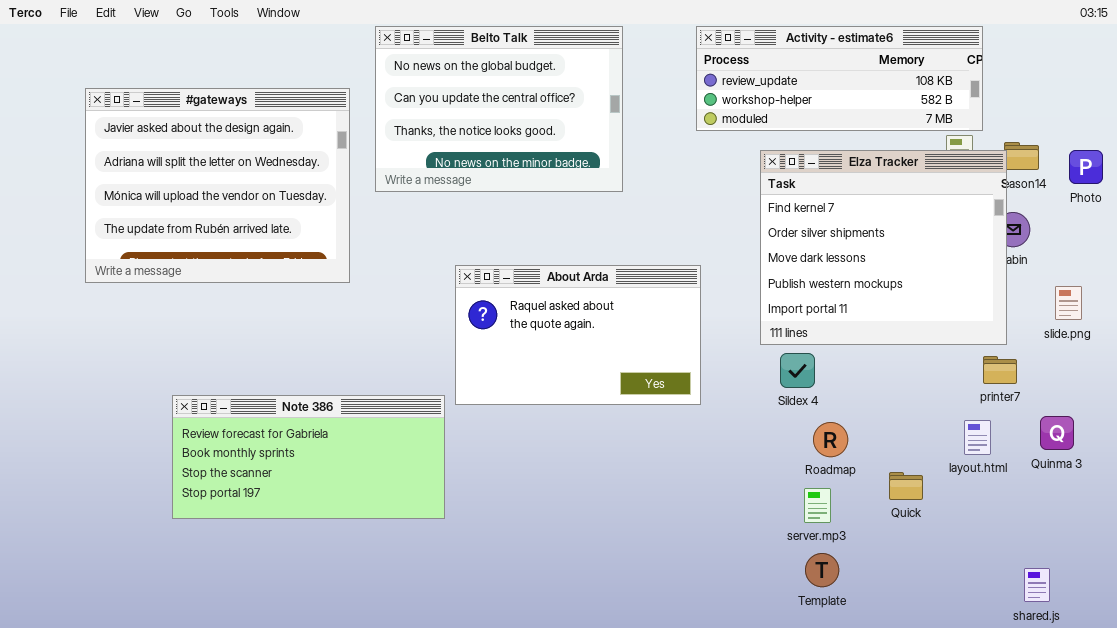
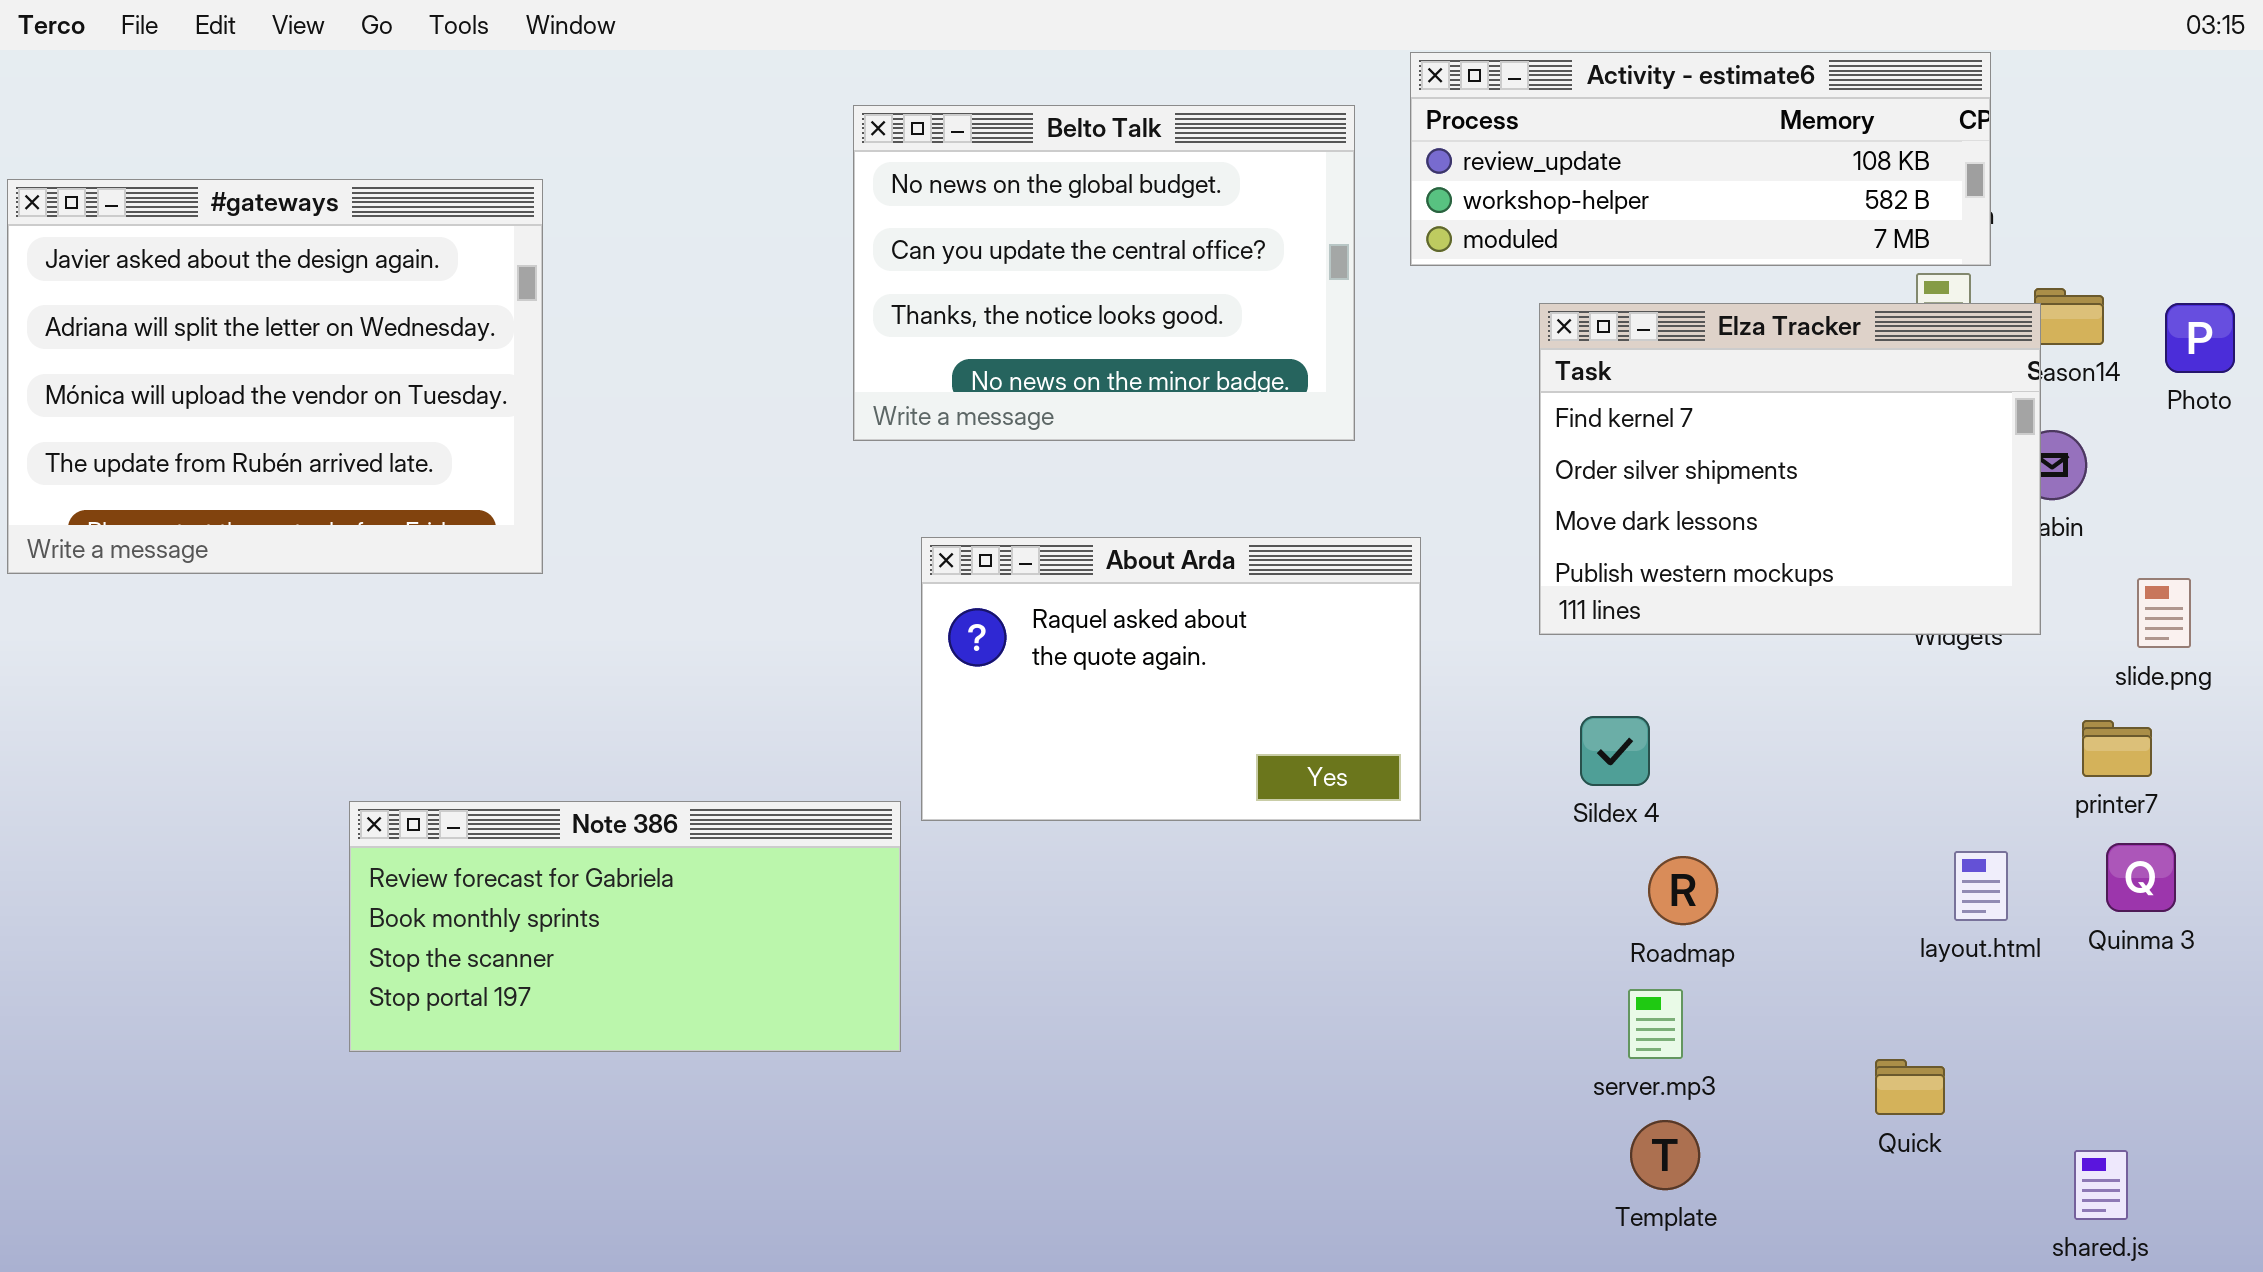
Belto Talk: [375,26,623,192] -> [853,105,1355,441], moved
#gateways: [85,88,350,283] -> [7,179,543,574], moved
Elza Tracker: [760,150,1007,345] -> [1539,303,2041,635], resized
printer7: [983,356,1017,384] -> [2082,720,2152,777], moved
Quick: [889,472,923,500] -> [1875,1059,1945,1115], moved

